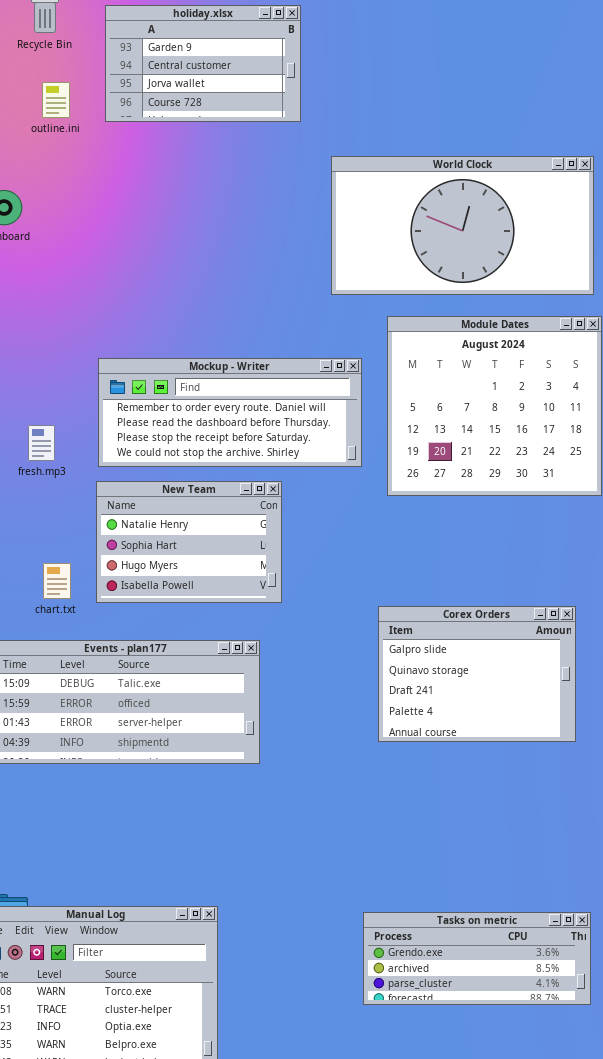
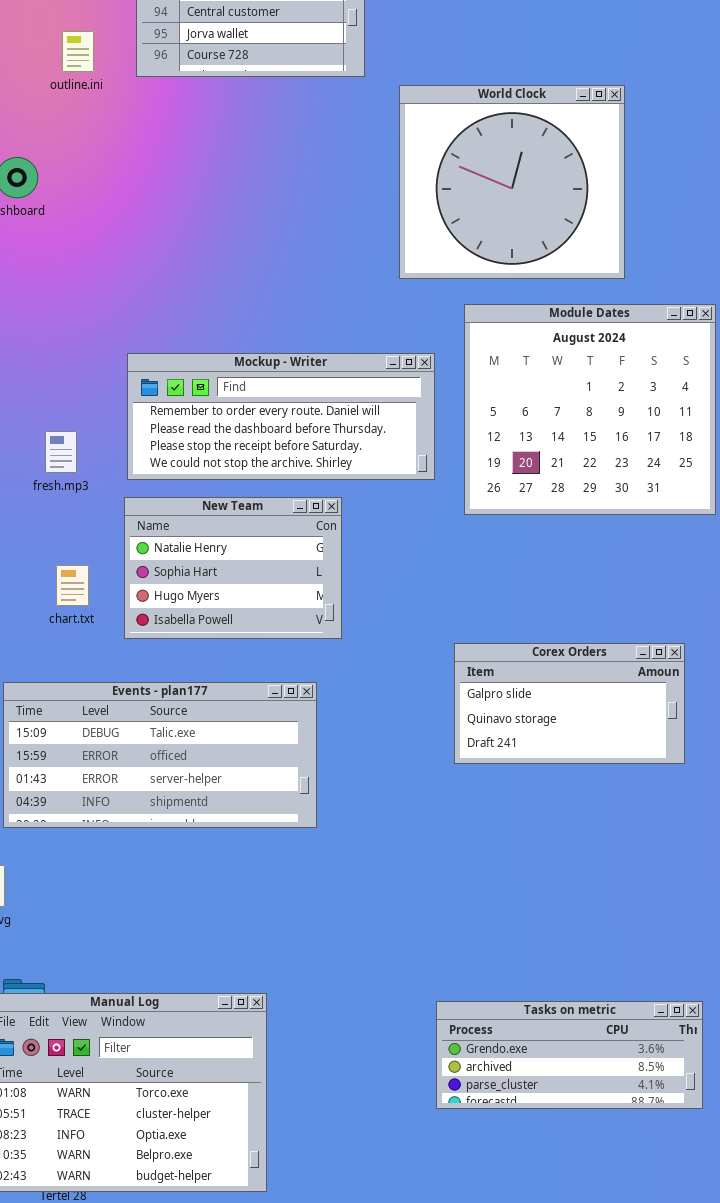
World Clock: [331,156,594,295] -> [399,85,625,279], resized
chart.txt: [43,563,71,599] -> [56,565,89,606], moved
Corex Orders: [378,606,576,742] -> [454,643,685,764], resized

